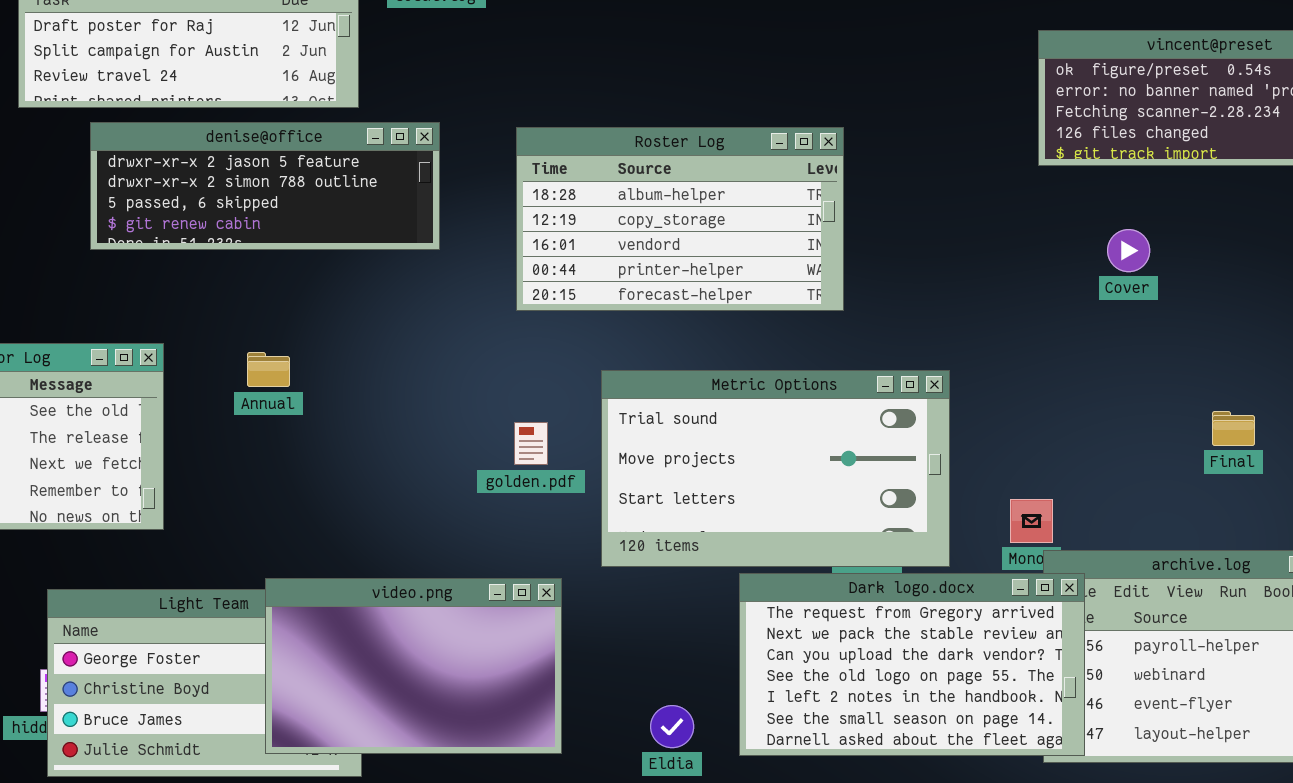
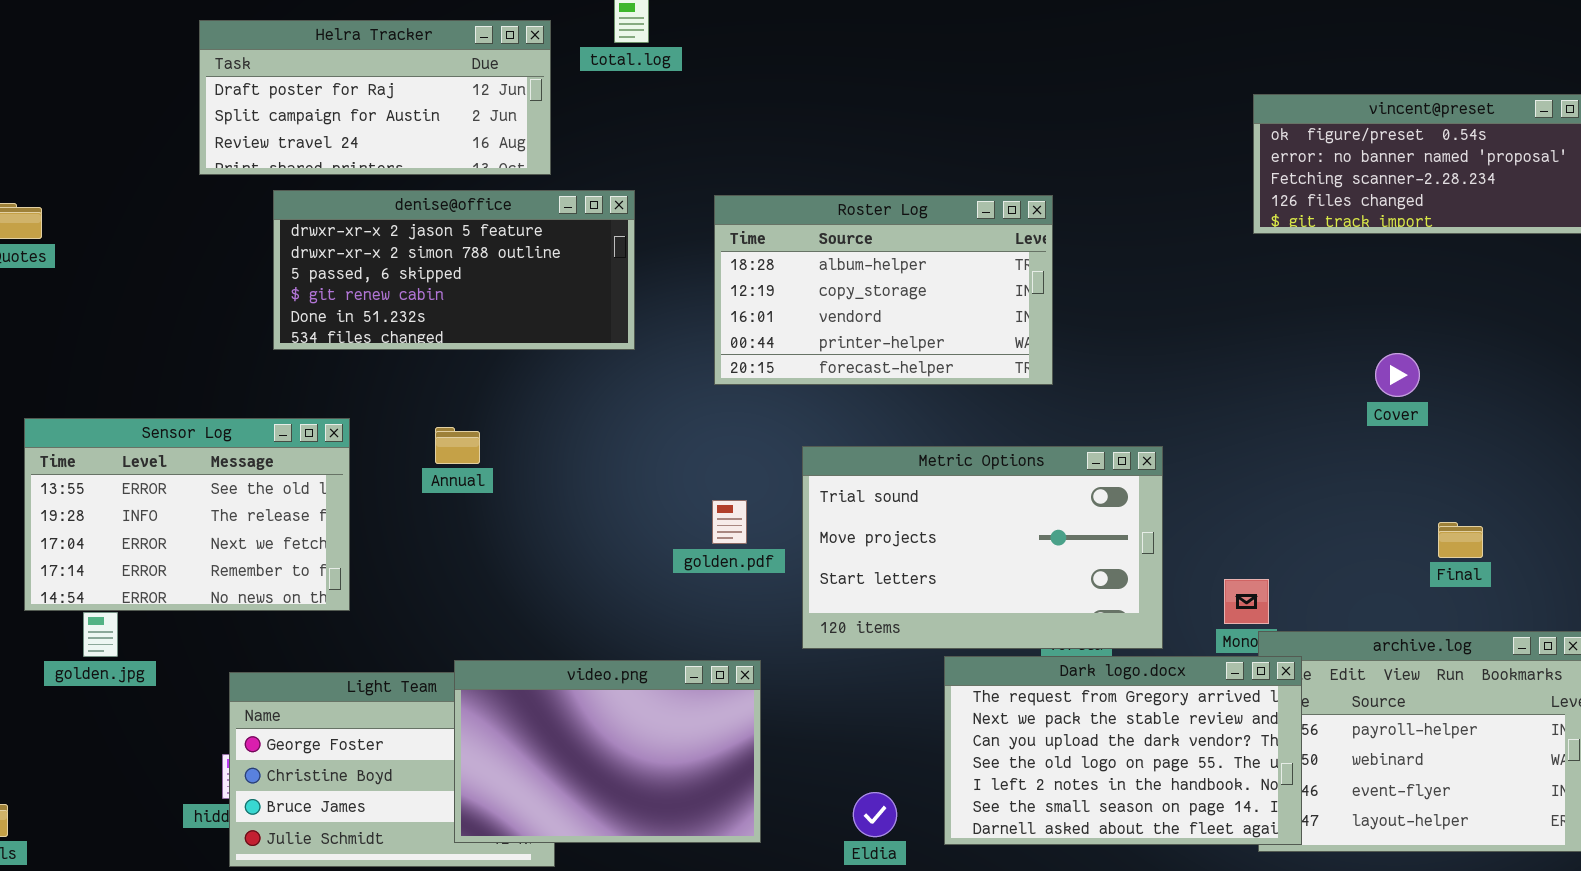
denise@office: [90,122,440,250] -> [273,190,635,350], resized
Cover: [1107,229,1150,272] -> [1375,353,1420,397], moved
Final: [1212,411,1255,446] -> [1438,522,1483,558], moved

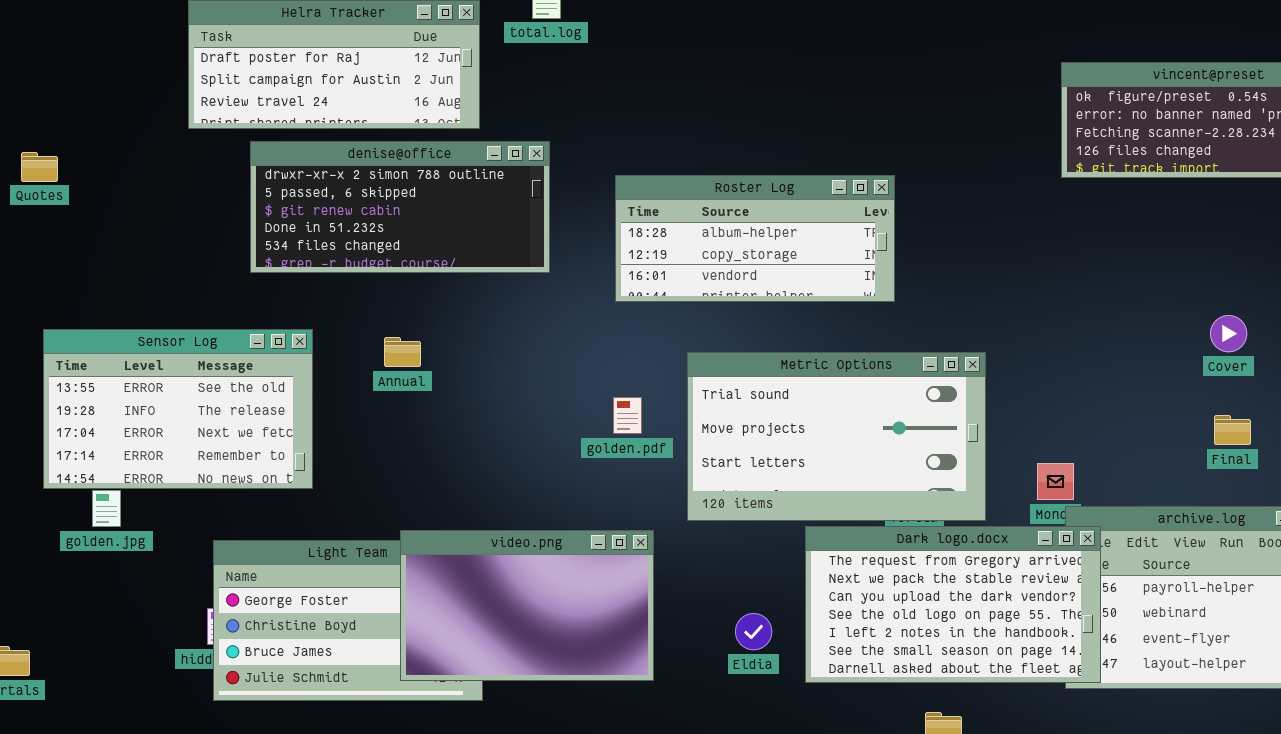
denise@office: [273,190,635,350] -> [250,141,550,273], scrolled down 1 row
Roster Log: [714,195,1053,385] -> [615,175,895,302], resized
Cover: [1375,353,1420,397] -> [1210,315,1247,352], moved
Eldia: [853,792,897,837] -> [735,613,772,650], moved

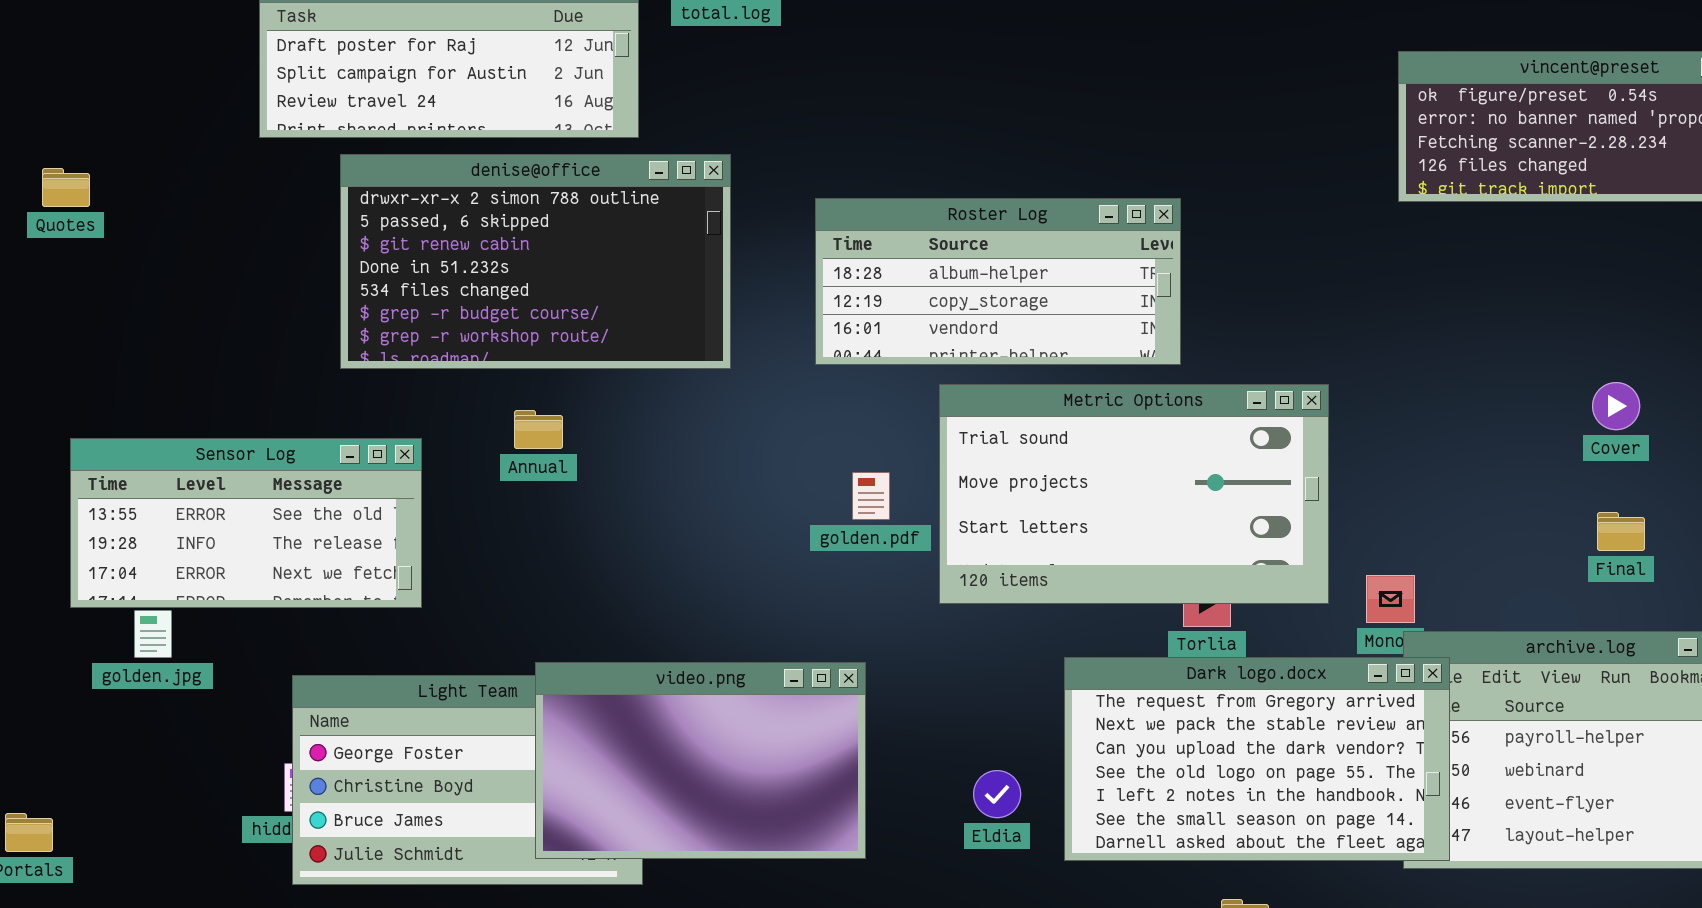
denise@office: [250,141,550,273] -> [340,154,731,369], resized
Sensor Log: [43,329,313,489] -> [70,438,422,608], resized
Metric Options: [687,352,986,521] -> [939,384,1329,604], moved
golden.pdf: [613,397,642,434] -> [852,472,890,520], moved

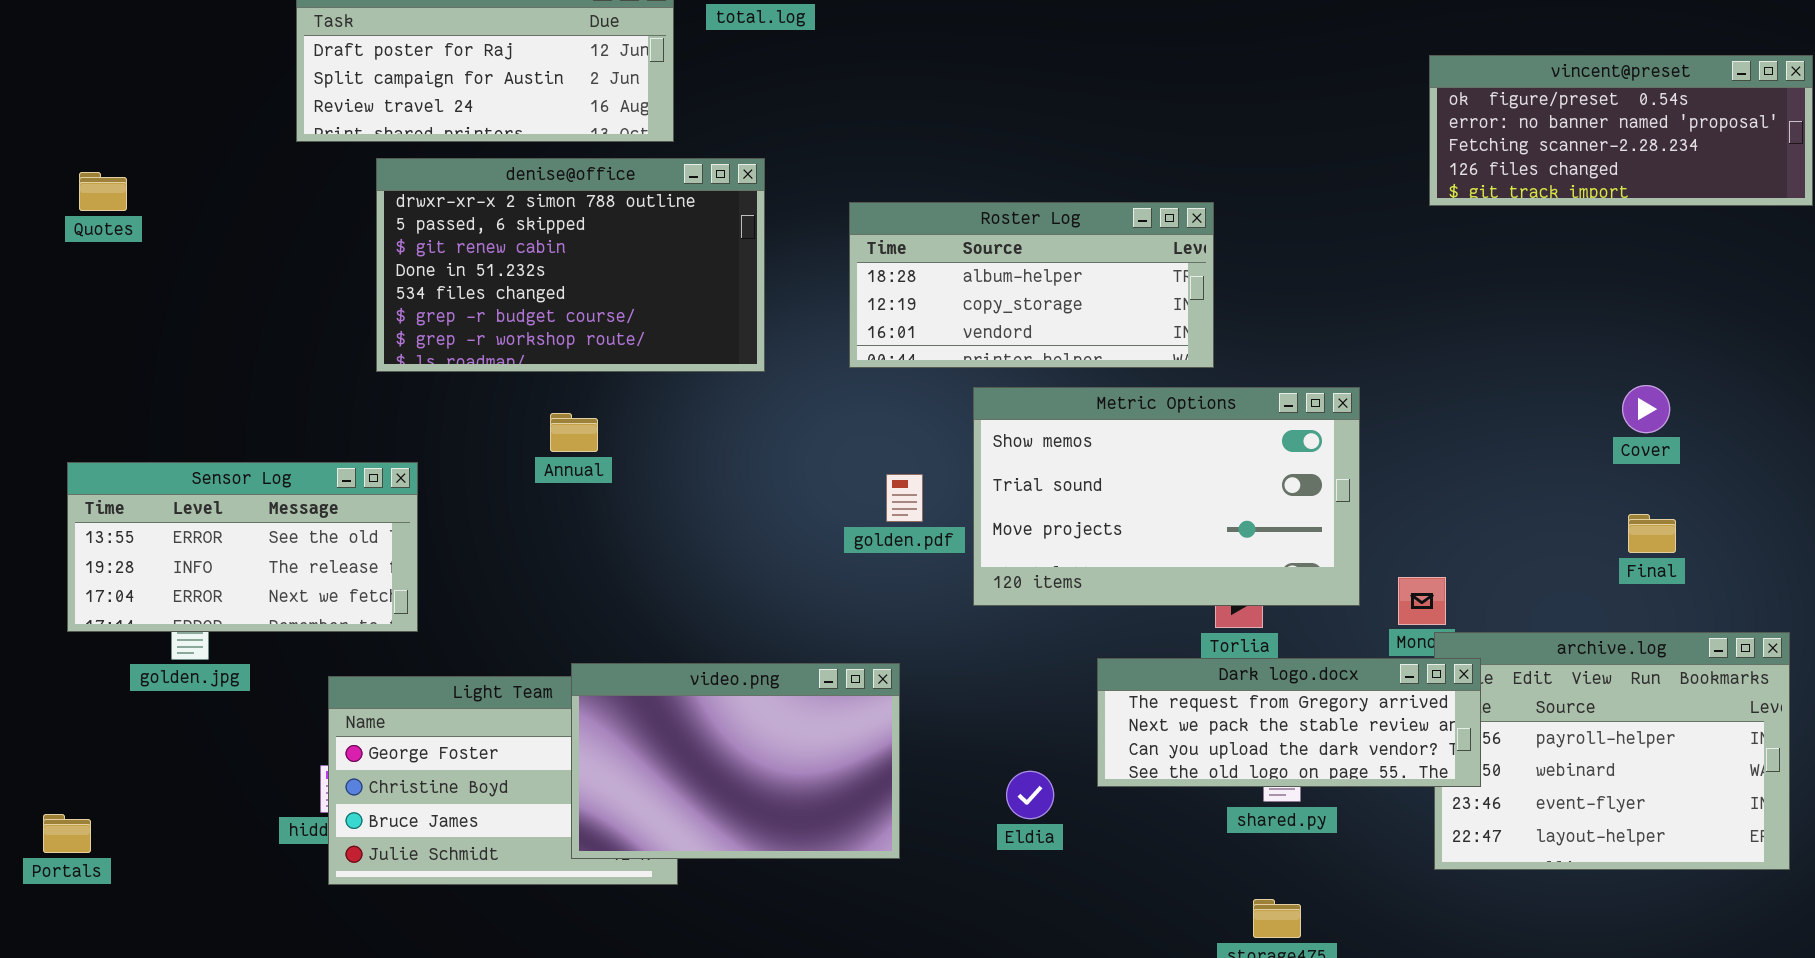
Metric Options: [939,384,1329,604] -> [973,387,1360,606], scrolled up 1 row
Sensor Log: [70,438,422,608] -> [67,462,418,632], moved
Dark logo.docx: [1064,657,1450,861] -> [1097,658,1481,787], resized

